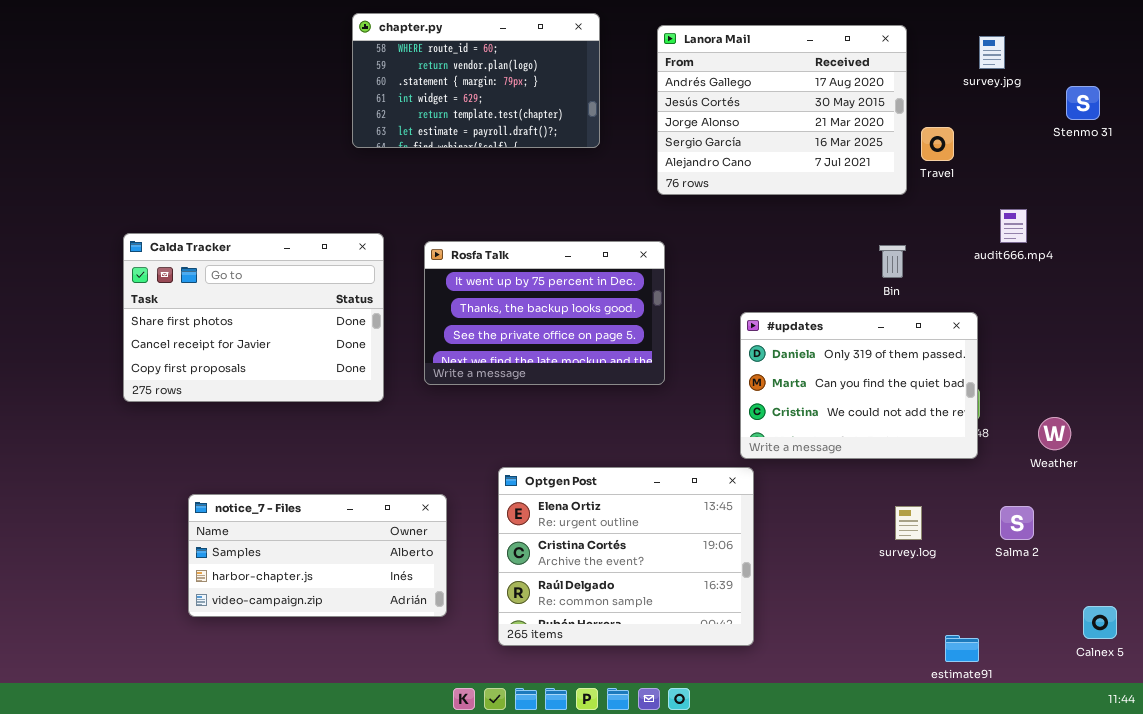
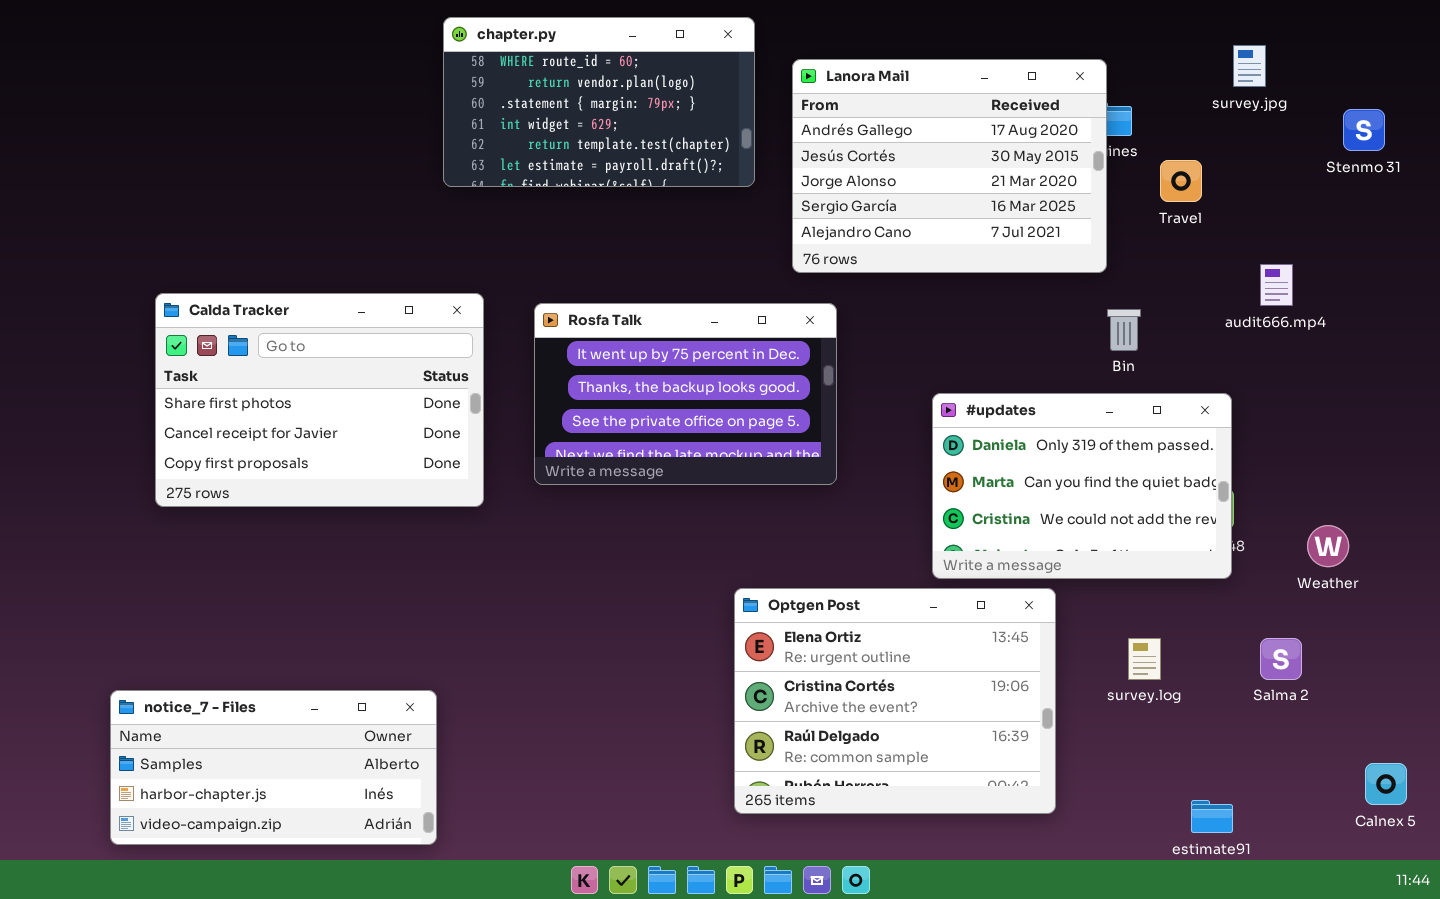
Lanora Mail: [657,25,907,195] -> [792,59,1107,273], moved
Optgen Post: [498,467,754,646] -> [734,588,1056,814], moved
notice_7 - Files: [188,494,447,617] -> [110,690,437,845], moved

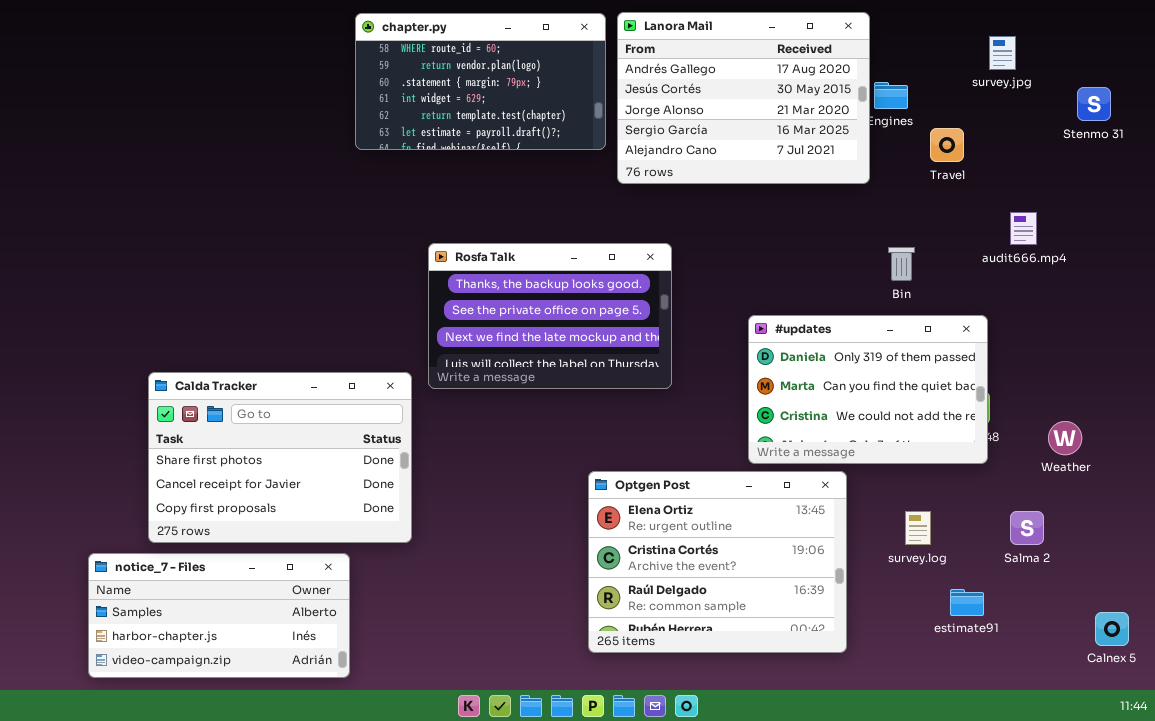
Lanora Mail: [792,59,1107,273] -> [617,12,870,184], moved
Calda Tracker: [155,293,484,507] -> [148,372,412,543], moved
Rosfa Talk: [534,303,837,485] -> [428,243,672,389], scrolled down 1 row
estimate91: [1191,800,1233,833] -> [950,589,984,616], moved

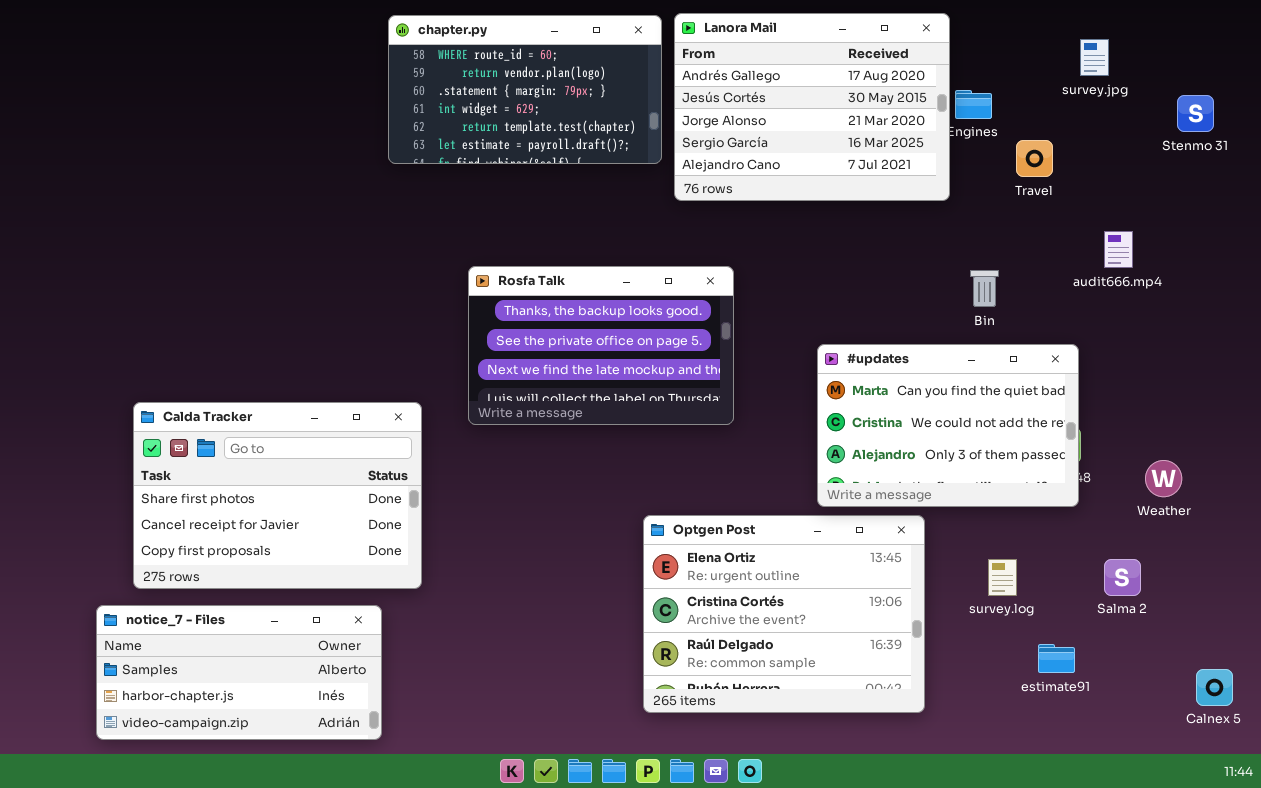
#updates: [748,315,988,464] -> [817,344,1079,507], scrolled down 1 row
Calda Tracker: [148,372,412,543] -> [133,402,422,589], moved

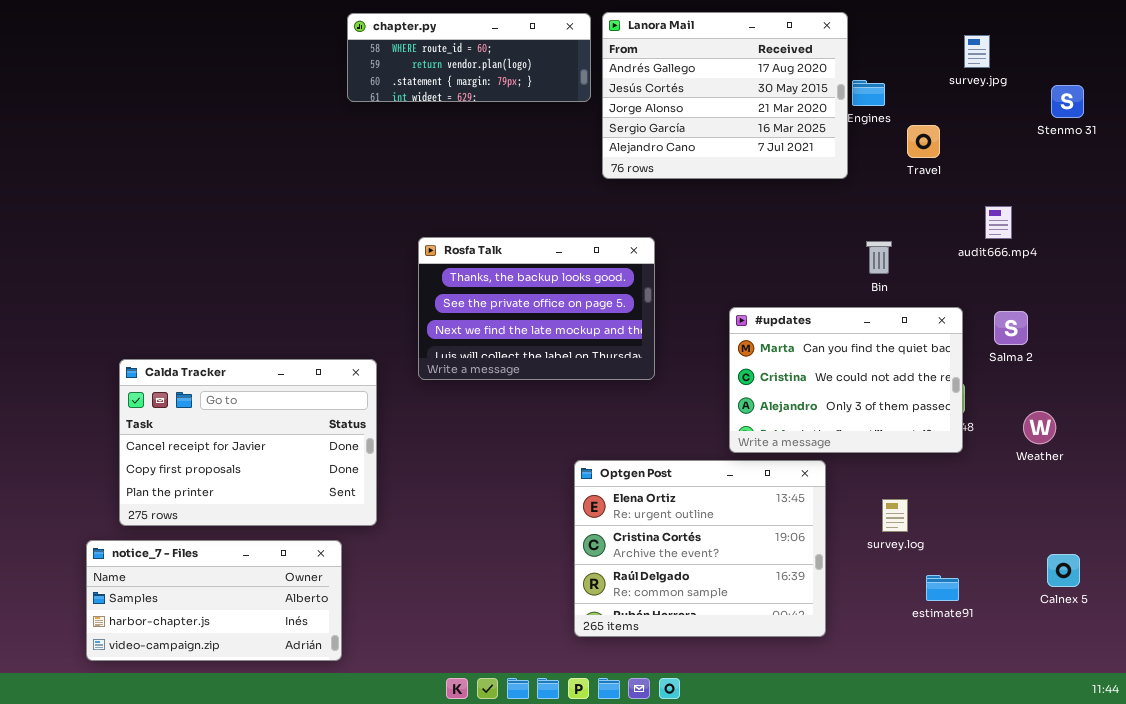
chapter.py: [388,15,662,164] -> [347,13,591,102], resized
Calda Tracker: [133,402,422,589] -> [119,359,377,526], scrolled down 1 row
Salma 2: [1104,559,1141,596] -> [994,311,1028,345], moved
Calnex 5: [1196,669,1233,706] -> [1047,554,1080,587], moved

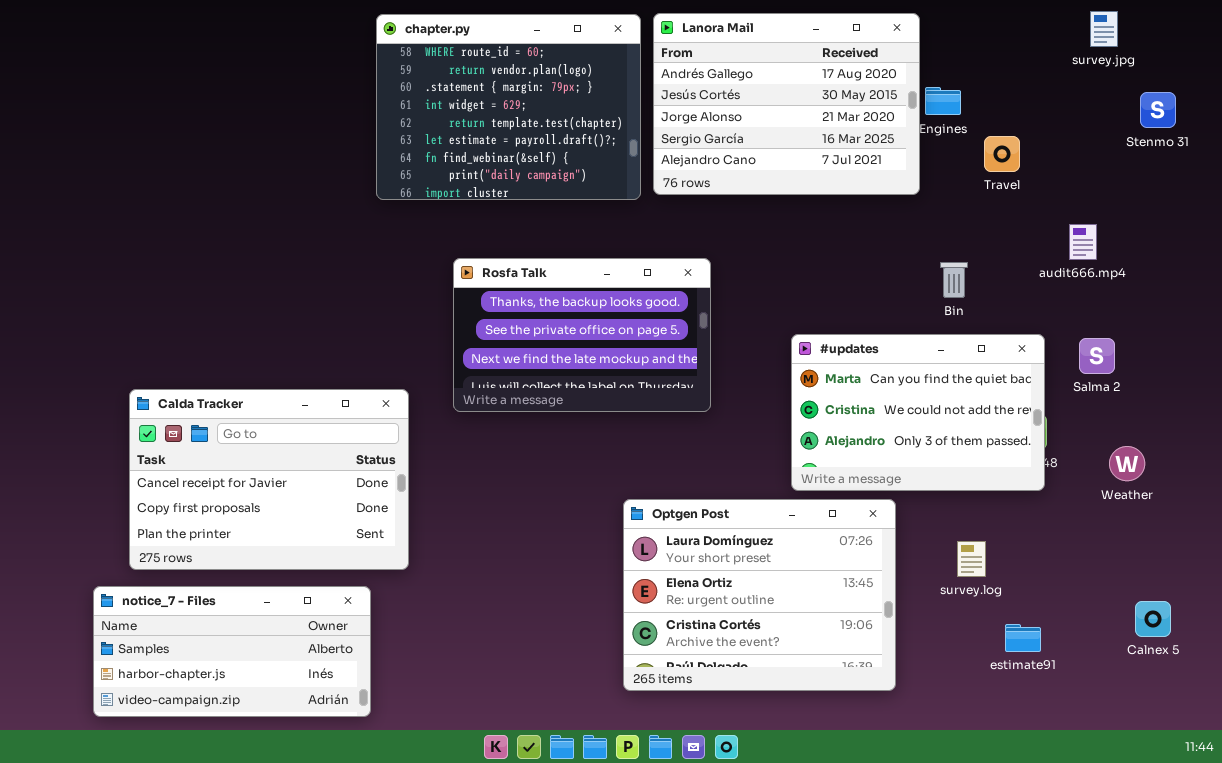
chapter.py: [347,13,591,102] -> [376,14,641,200], resized
survey.jpg: [964,35,990,68] -> [1090,11,1118,47], moved
Optgen Post: [574,460,826,637] -> [623,499,896,691], scrolled up 1 row

